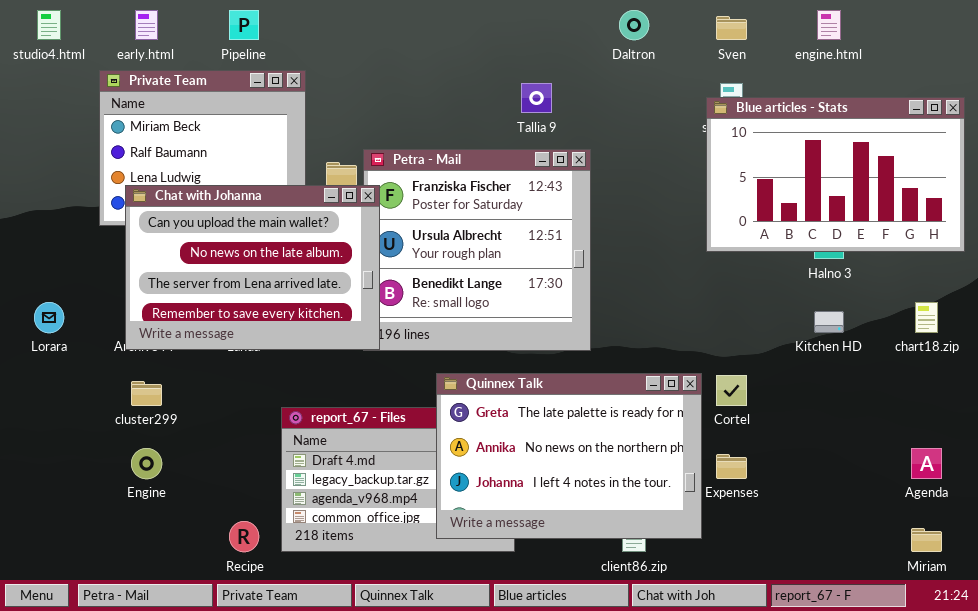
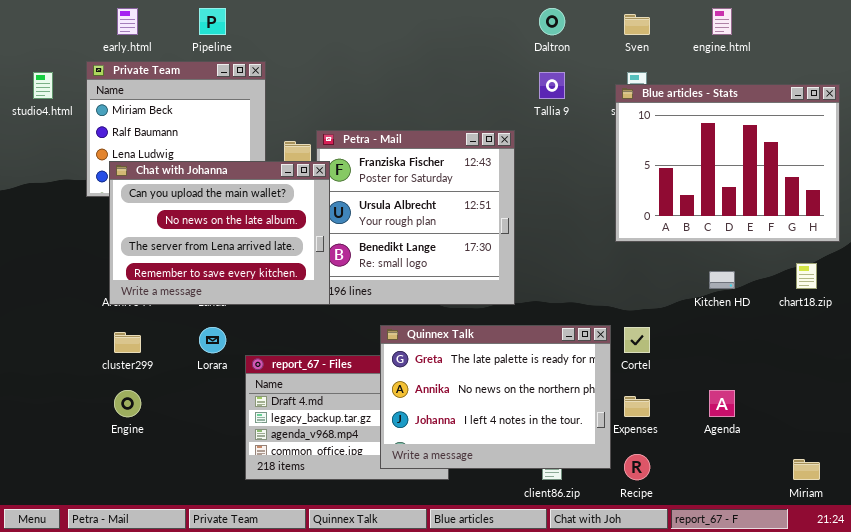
studio4.html: [37,10,61,40] -> [33,72,53,99], moved
Tallia 9: [521,83,552,113] -> [539,72,565,99], moved
Blue articles - Stats: [706,97,965,252] -> [615,84,840,242], resized
Lorara: [34,302,64,333] -> [199,327,226,353], moved
Agenda: [911,448,942,479] -> [709,390,735,417], moved
Recipe: [229,521,259,552] -> [624,454,650,480], moved

